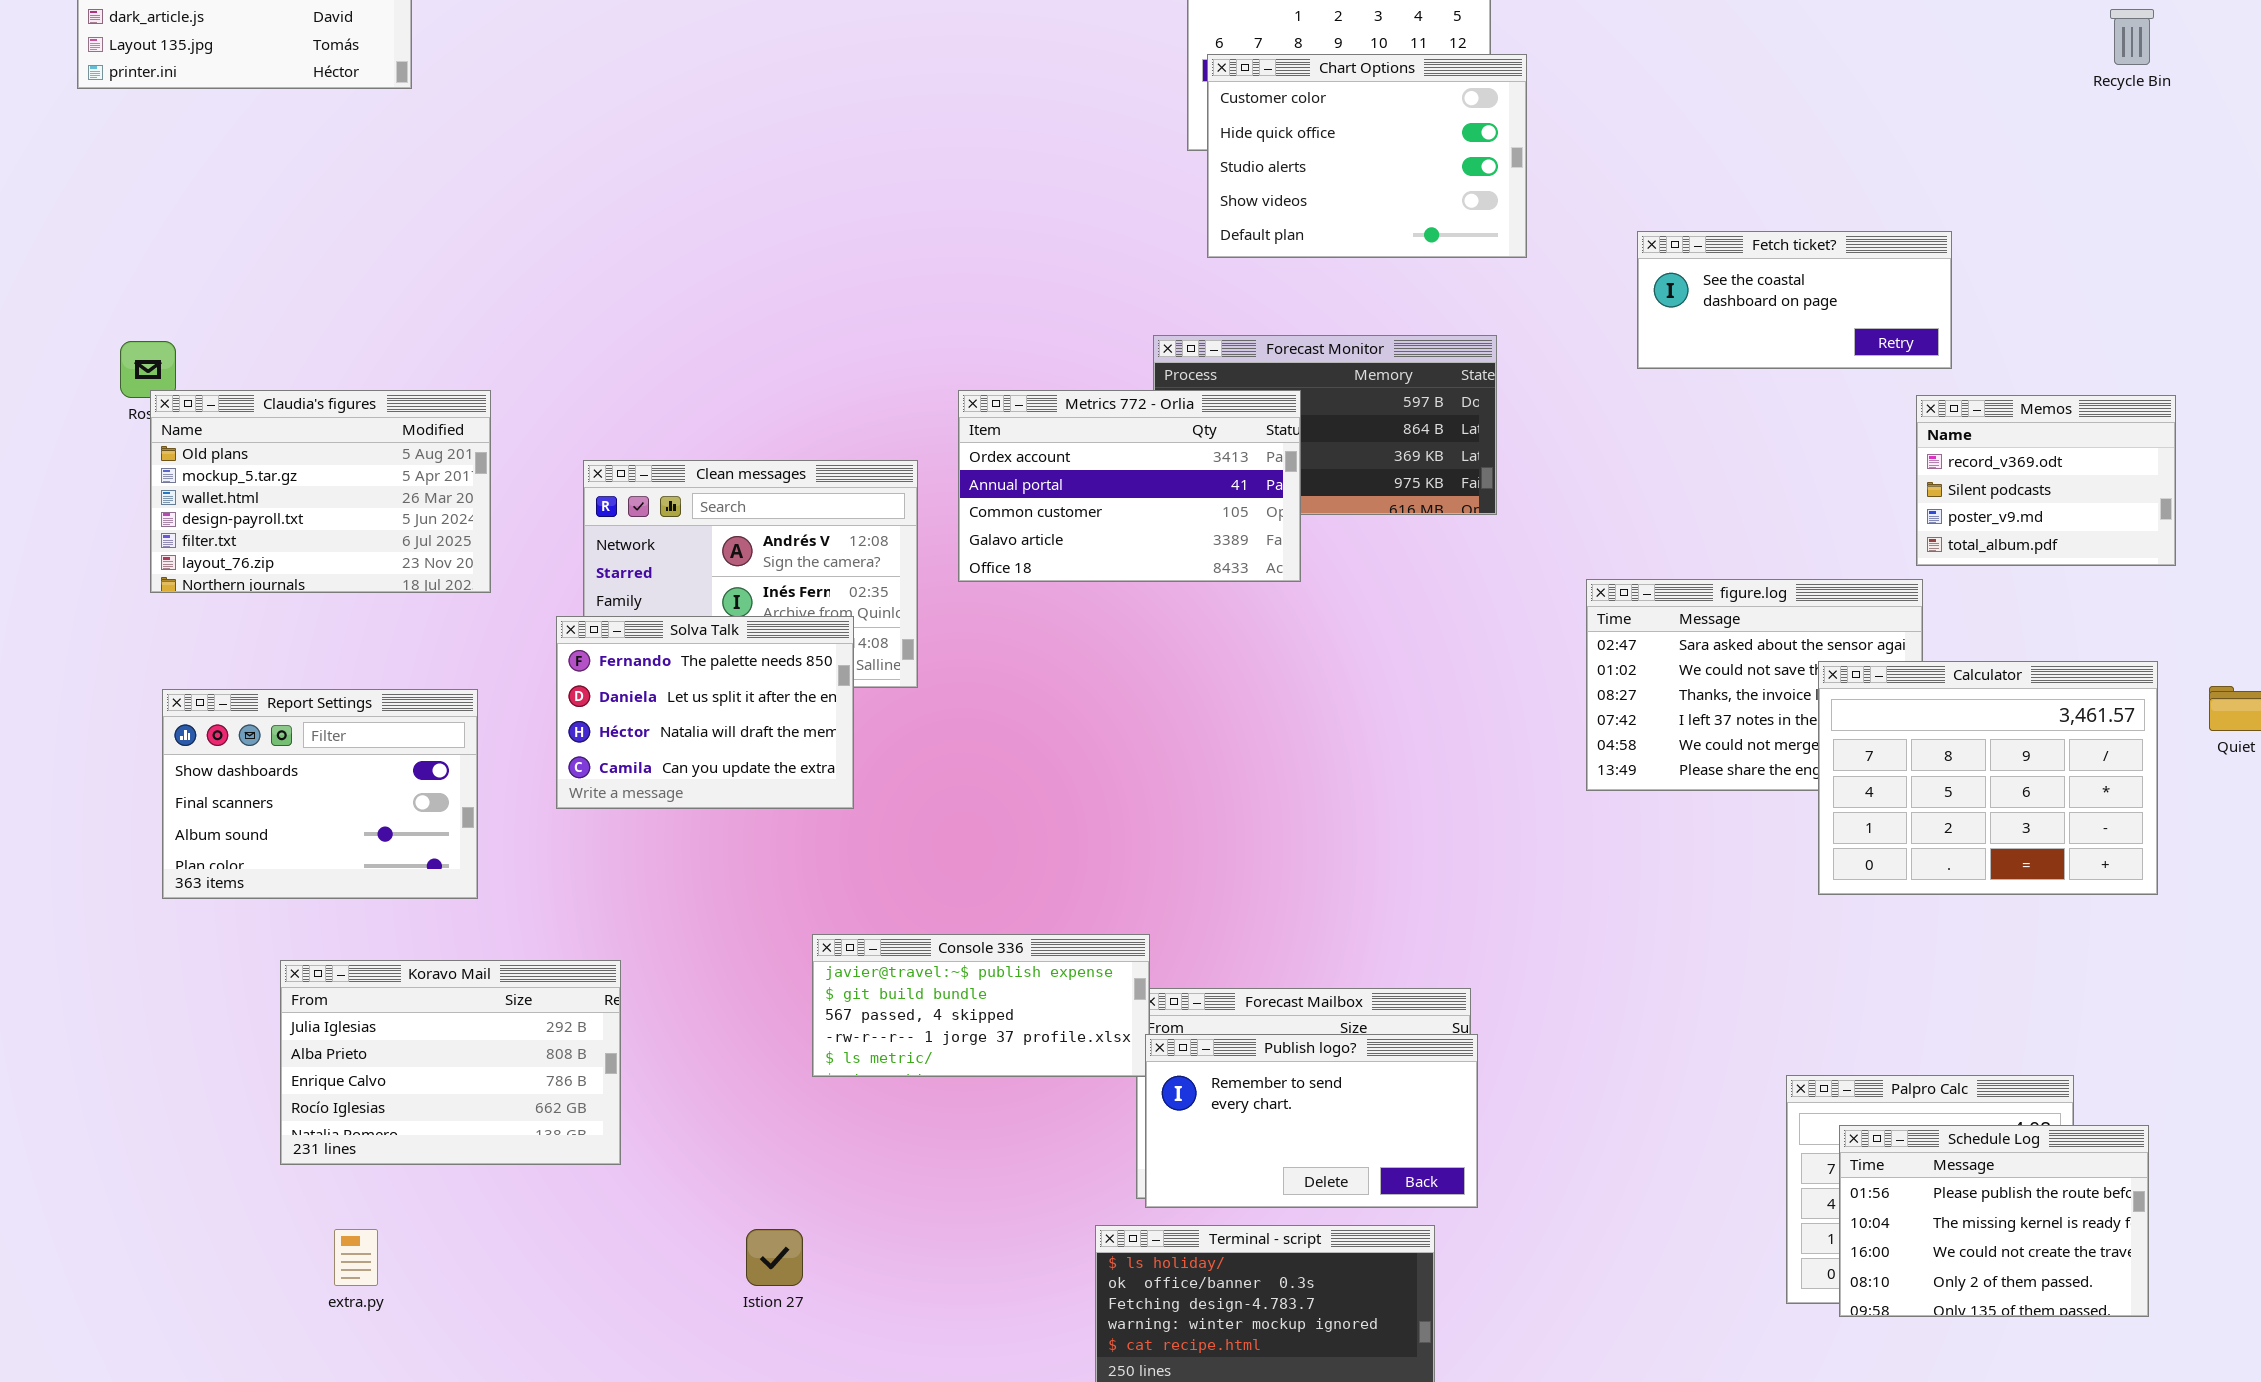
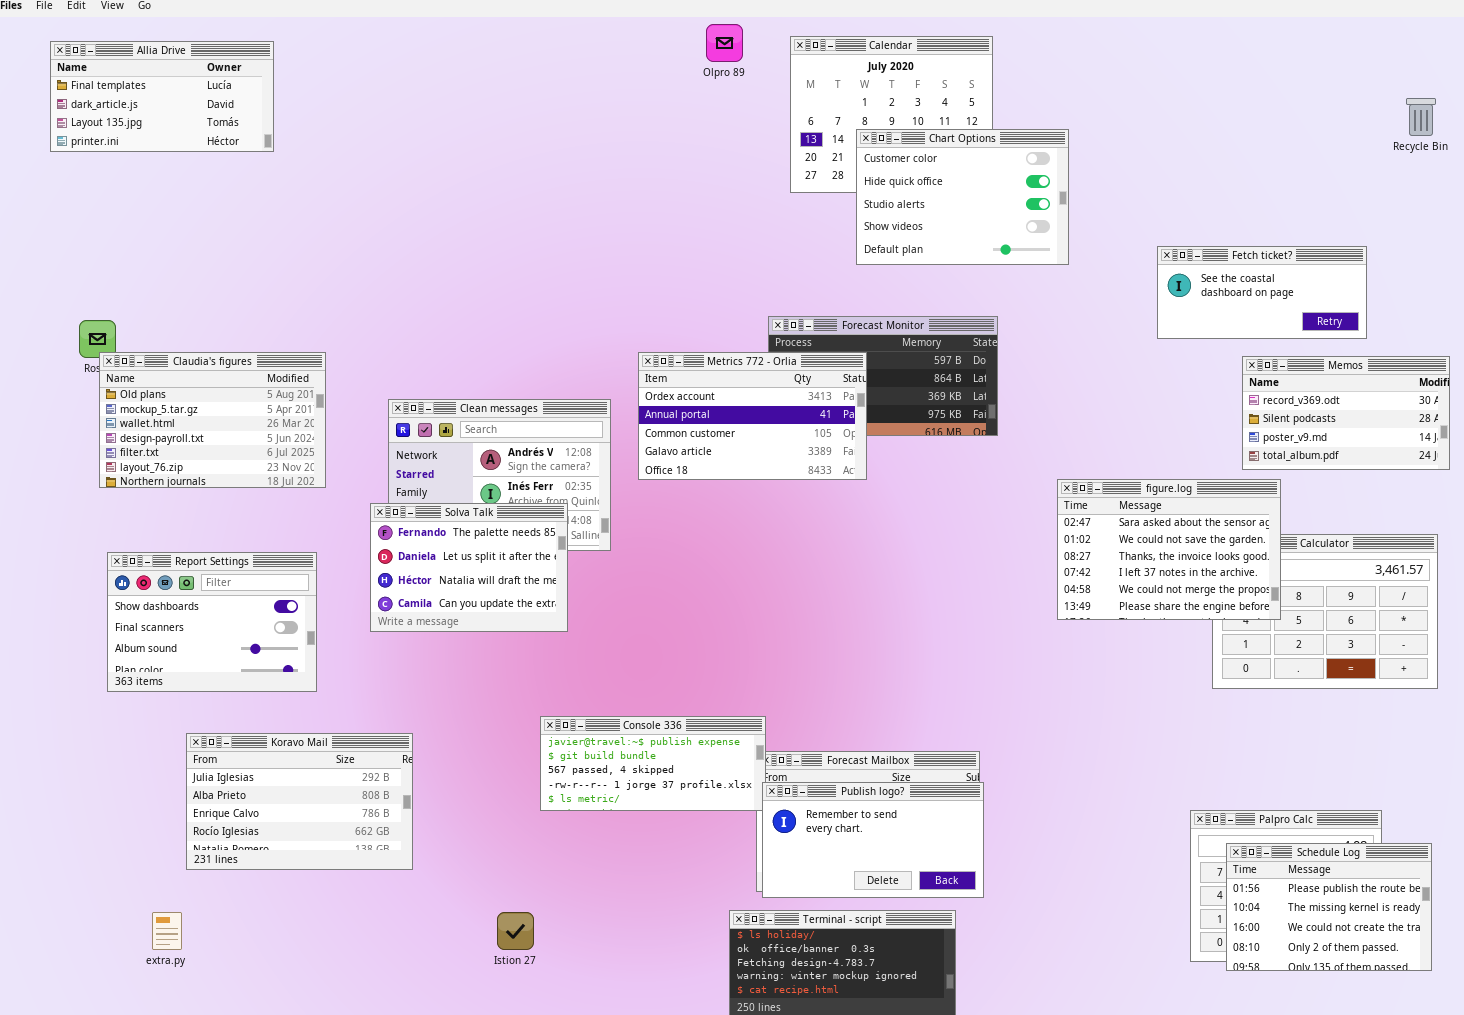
Chart Options: [1207,54,1527,258] -> [856,129,1069,265], moved
Fetch ticket?: [1637,231,1952,369] -> [1157,246,1367,339], moved
Memos: [1916,395,2176,566] -> [1242,356,1450,470], resized
figure.log: [1586,579,1923,791] -> [1057,479,1281,620], raised
extra.py: [334,1229,378,1286] -> [152,912,182,950], moved

